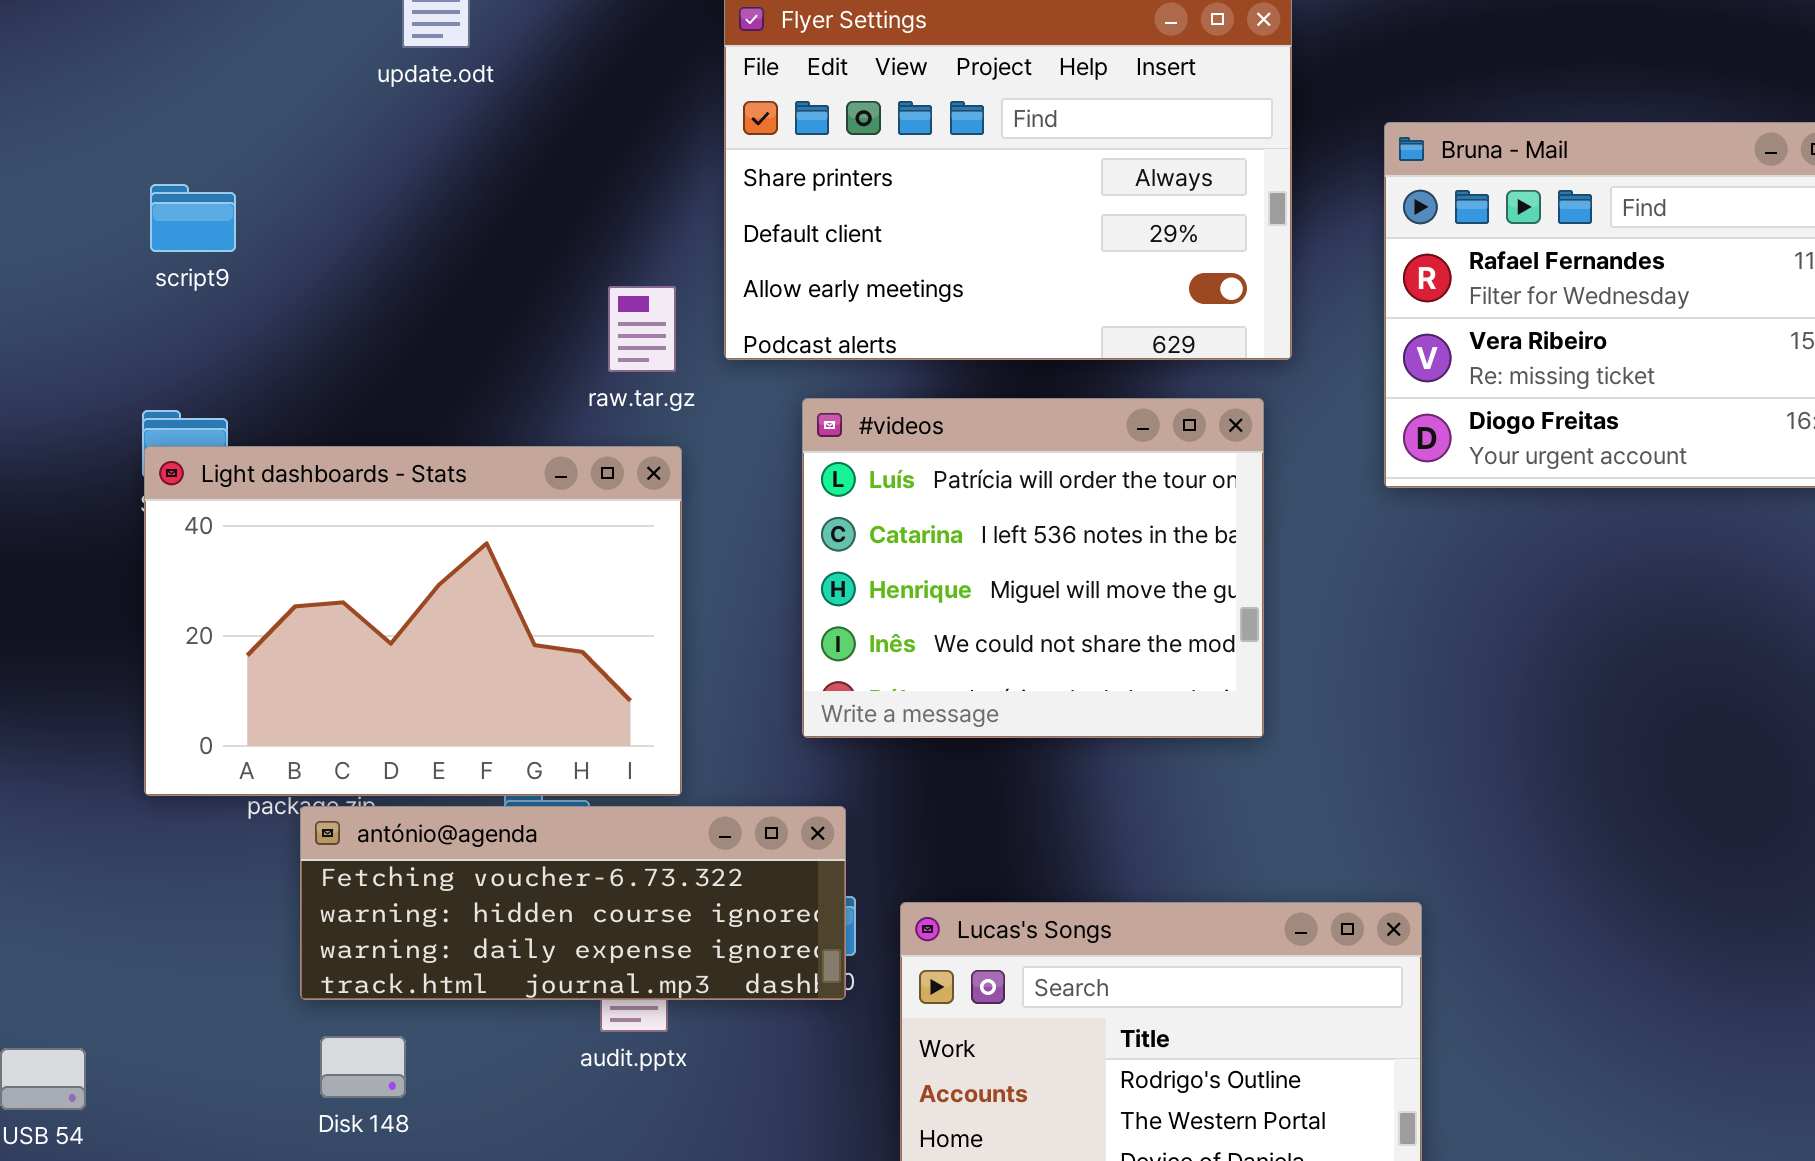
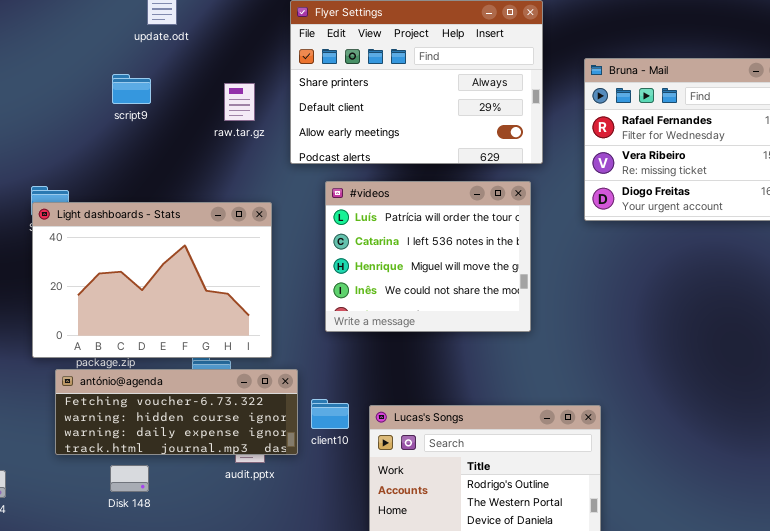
script9: [150,184,236,252] -> [112,74,151,104], moved
raw.tar.gz: [608,286,676,372] -> [224,83,255,121], moved
antónio@agenda: [300,806,846,1000] -> [55,369,298,455], moved

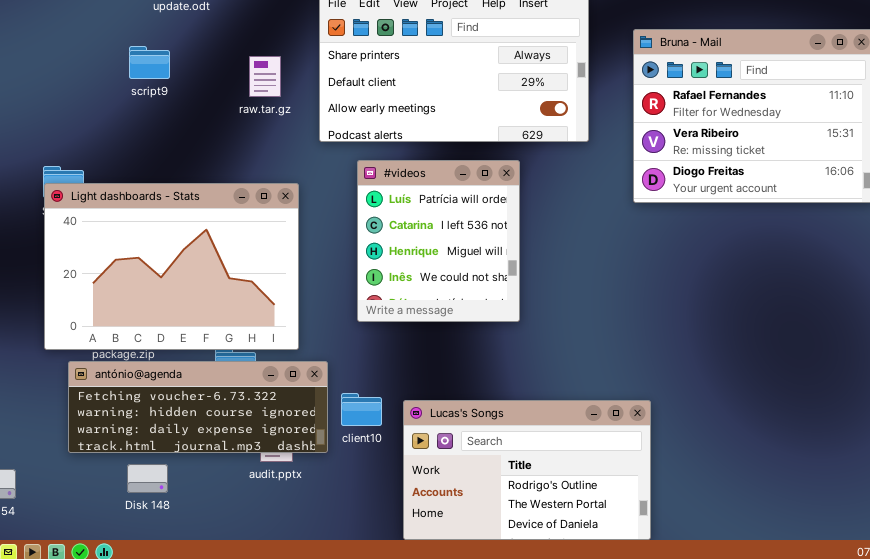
#videos: [325,181,531,332] -> [357,160,520,322], resized

